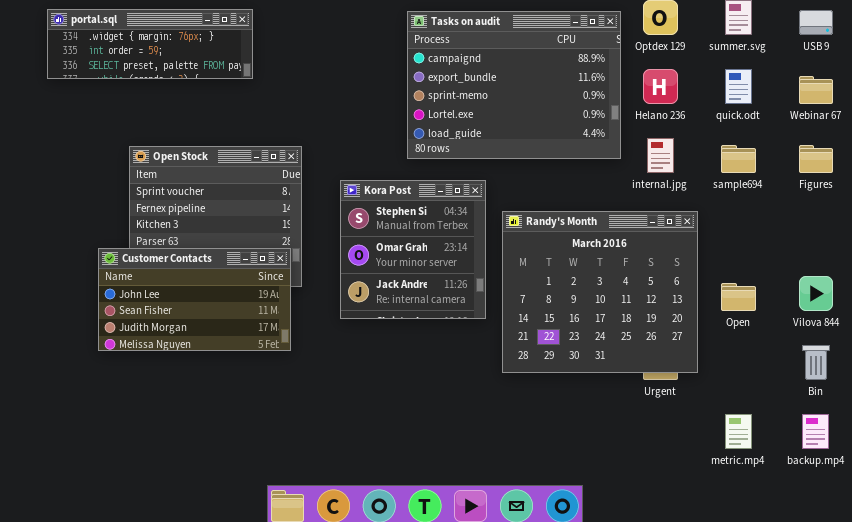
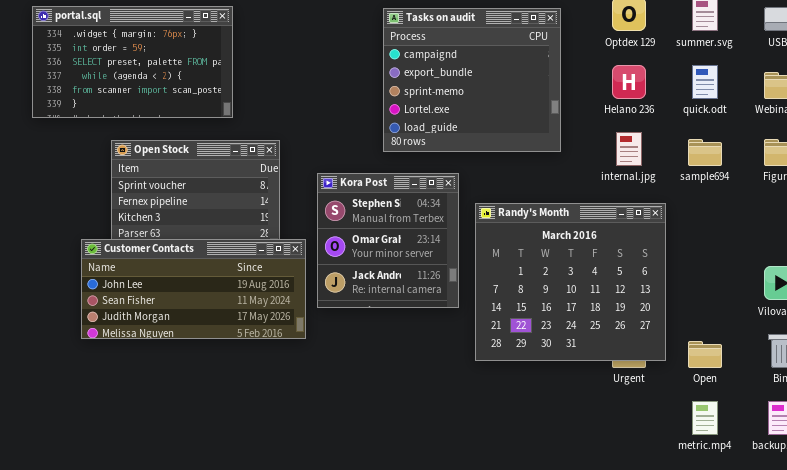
portal.sql: [47,9,253,79] -> [32,6,233,118], resized
Tasks on audit: [407,11,621,159] -> [383,8,561,152], resized
Customer Contacts: [98,248,291,351] -> [81,239,306,339], resized
Open: [721,283,756,311] -> [688,341,722,368], moved

